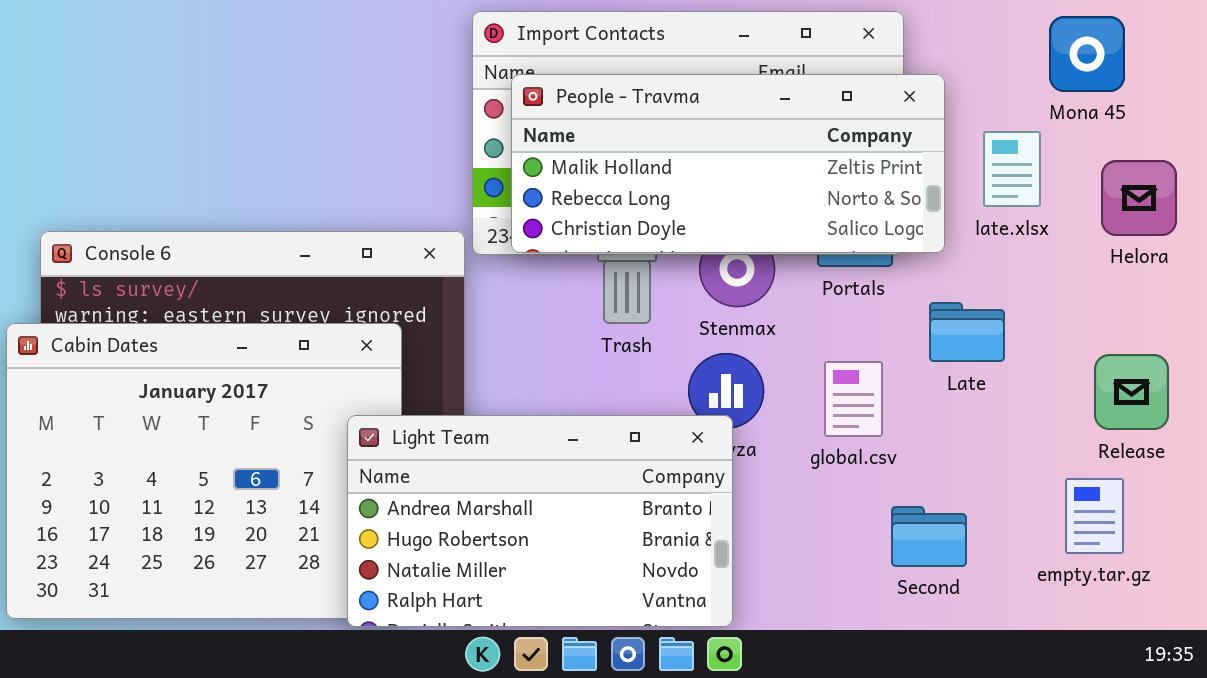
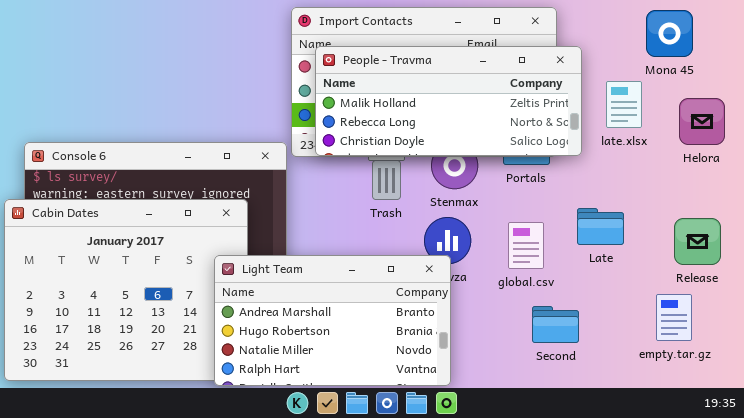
Late: [929,302,1005,362] -> [577,208,624,245], moved
Second: [891,506,967,567] -> [532,306,579,343], moved

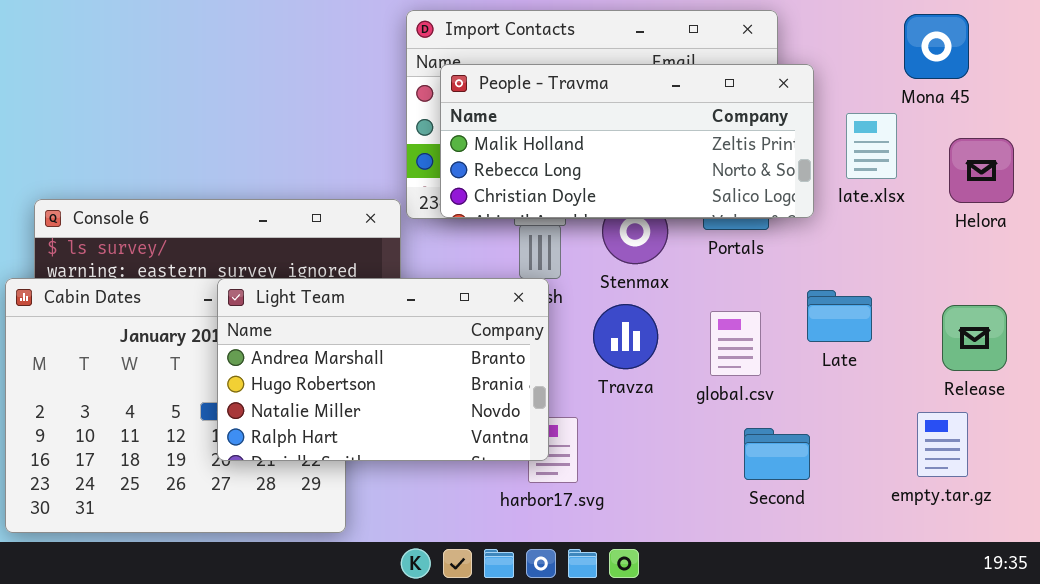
Light Team: [214,255,451,386] -> [217,278,549,461], moved

